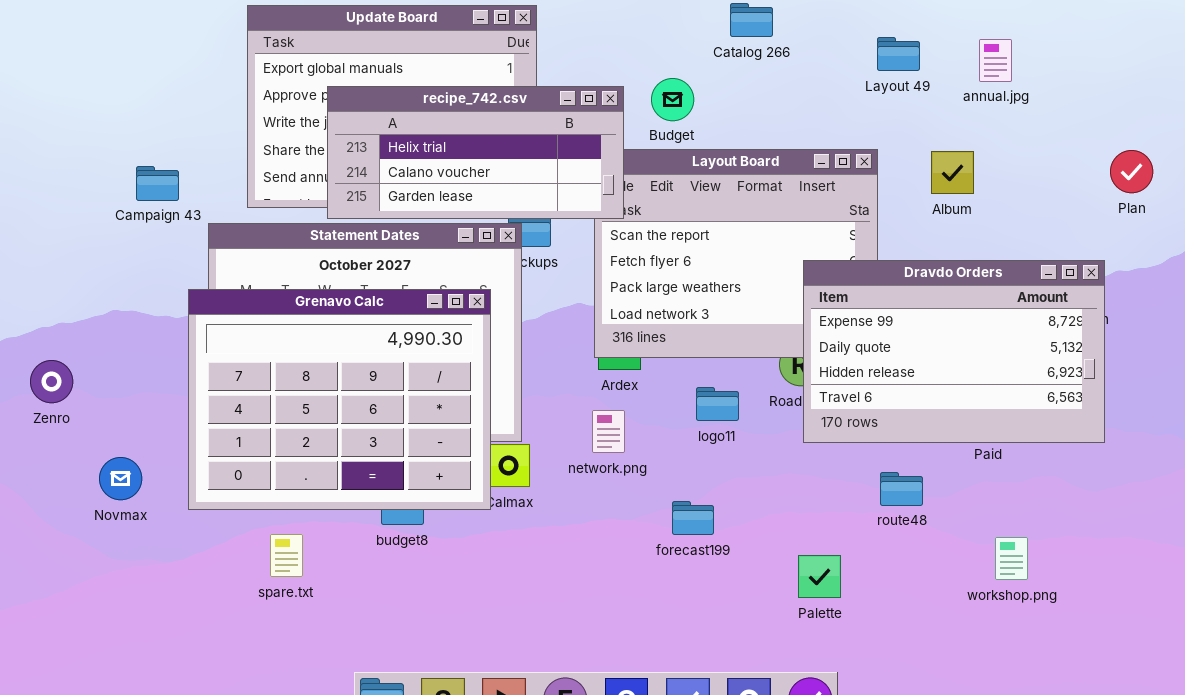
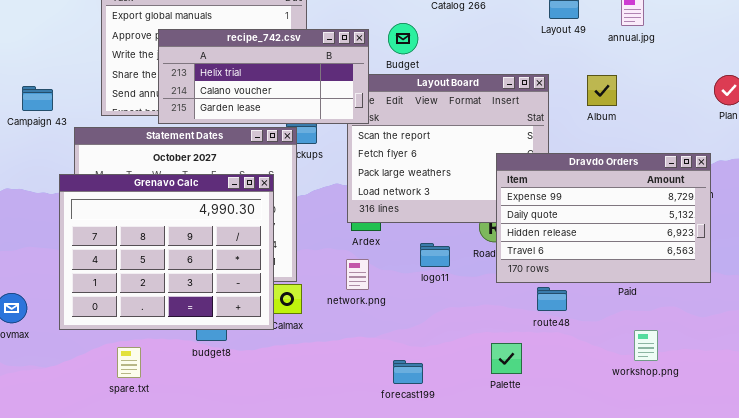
route48: [880,472,923,506] -> [537,287,567,311], moved
forecast199: [672,501,714,535] -> [393,360,423,384], moved
workshop.png: [995,537,1028,580] -> [634,330,658,361], moved
Palette: [798,555,841,598] -> [491,343,522,374], moved

